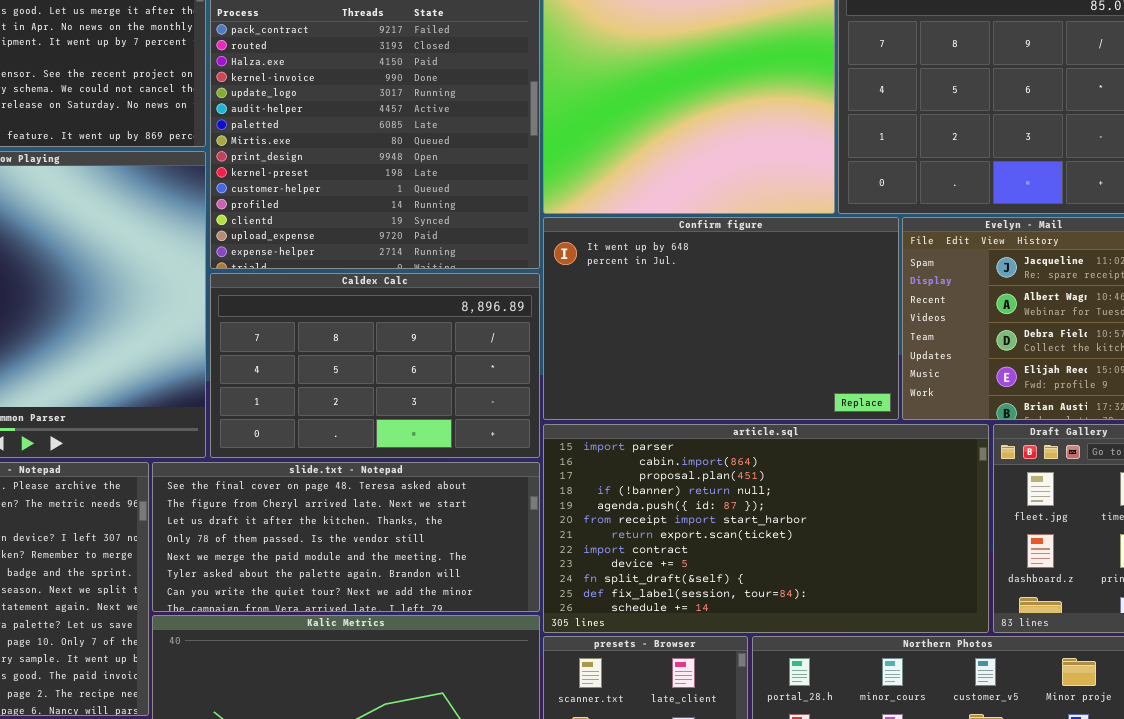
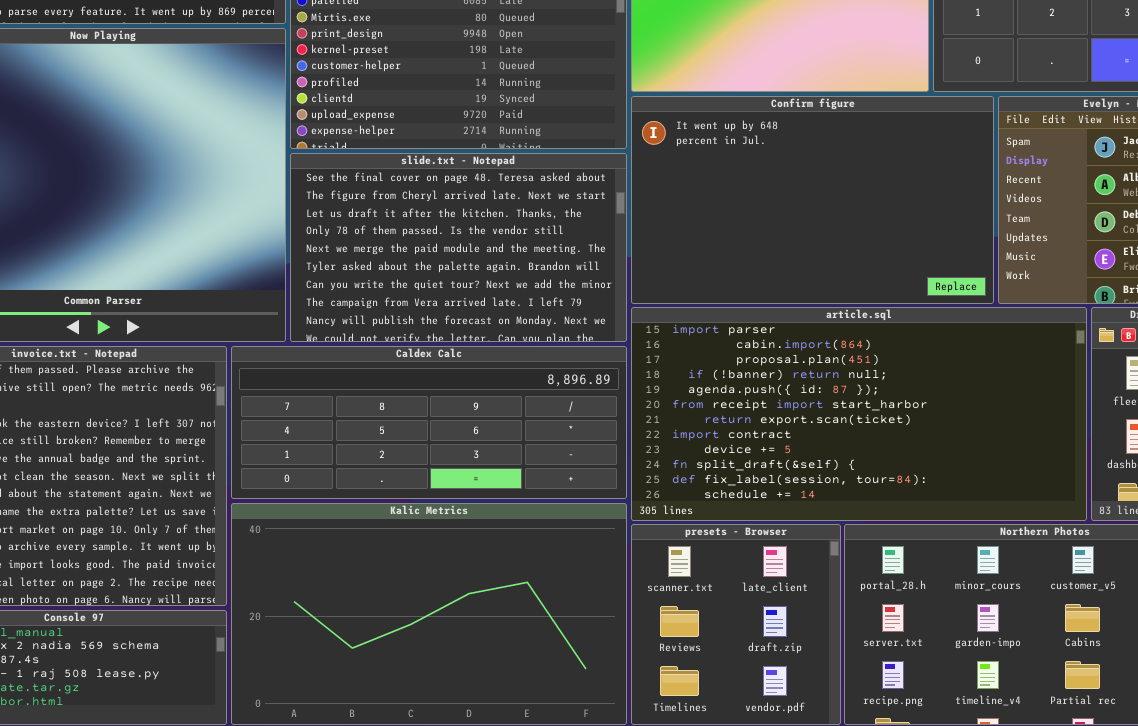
Caldex Calc: [210,273,540,458] -> [231,346,627,499], moved, resized
slide.txt - Notepad: [152,462,540,612] -> [290,153,627,342], moved, resized

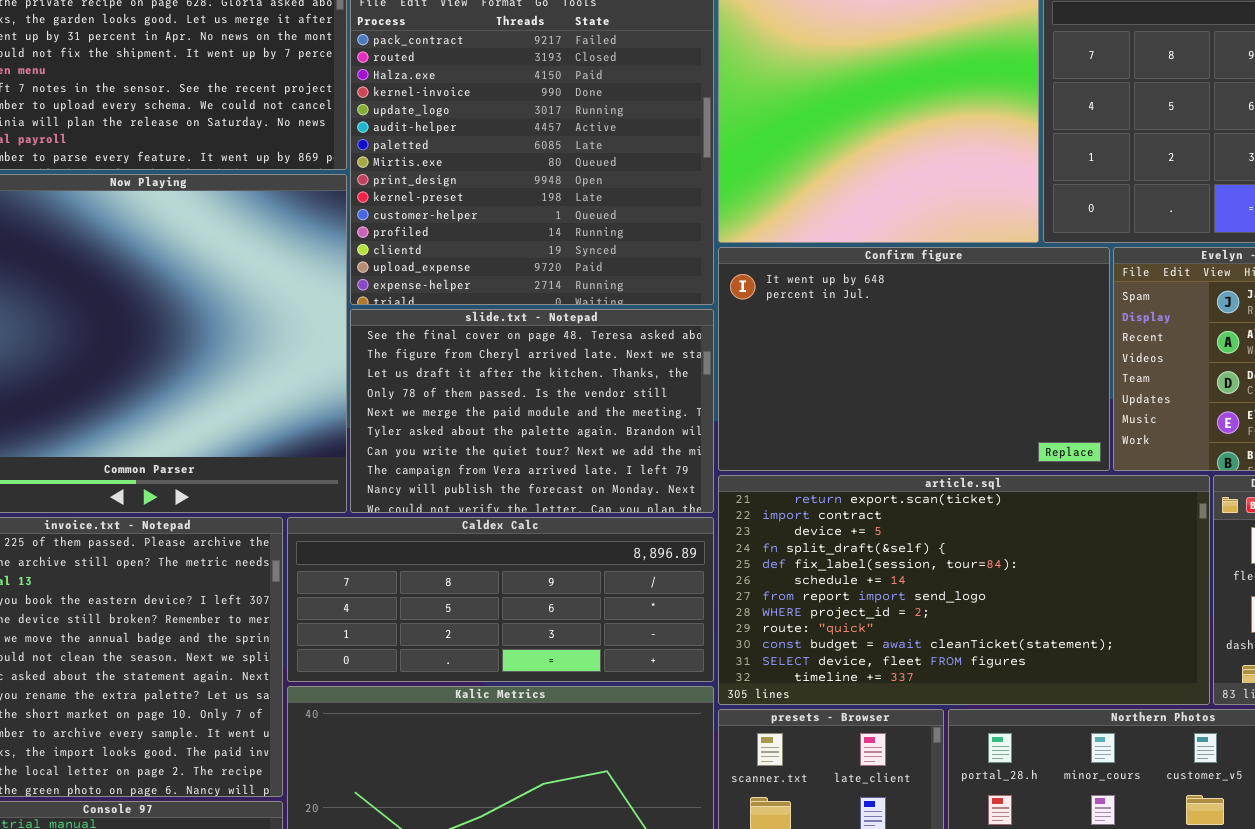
article.sql: [631,307,1087,521] -> [718,475,1210,705], scrolled down 6 rows

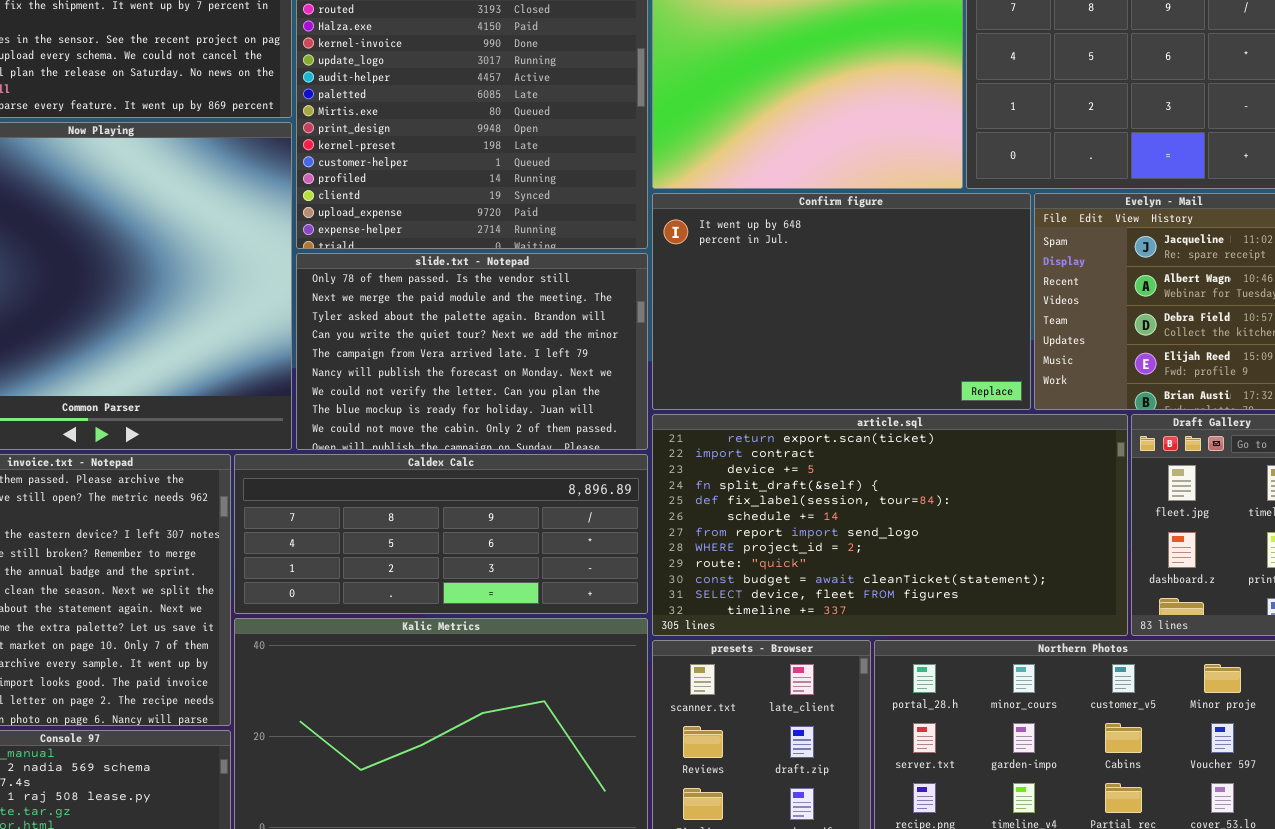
slide.txt - Notepad: [350,309,714,513] -> [296,253,648,450], scrolled down 3 rows

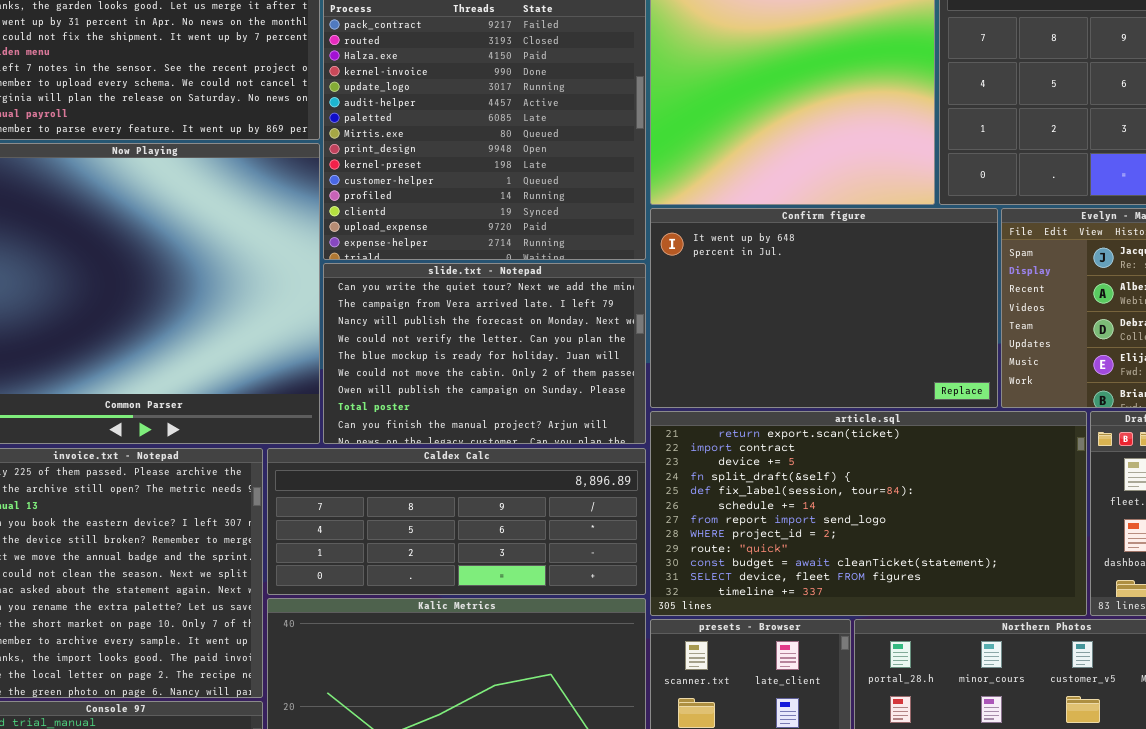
slide.txt - Notepad: [296,253,648,450] -> [323,263,646,444], scrolled down 3 rows

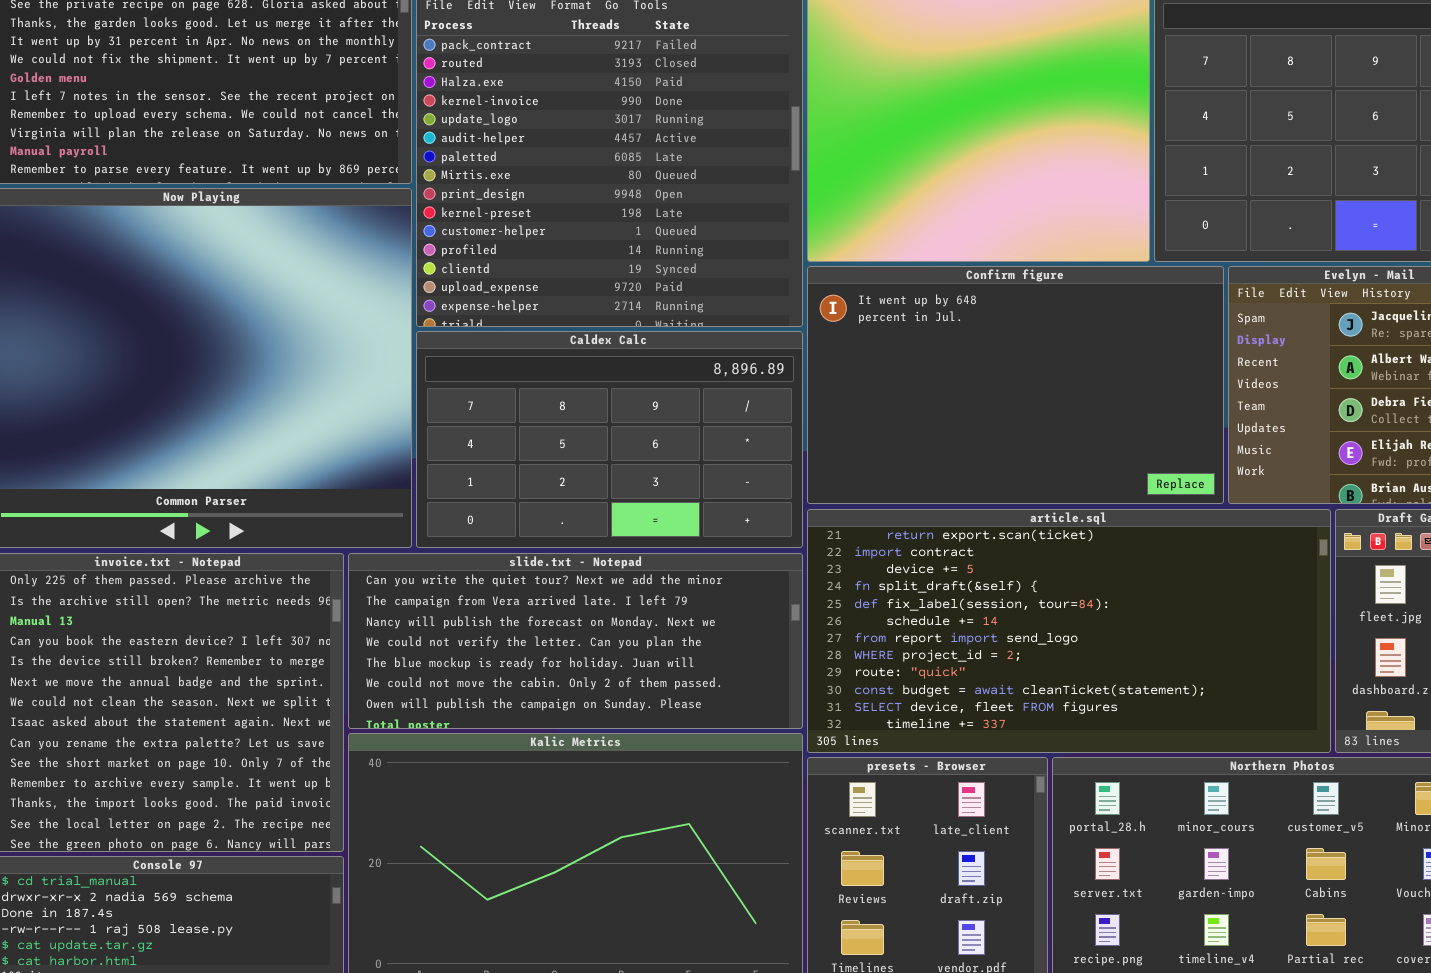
slide.txt - Notepad: [323,263,646,444] -> [348,553,803,729], moved, resized
Caldex Calc: [267,448,646,595] -> [416,331,803,548], moved, resized

